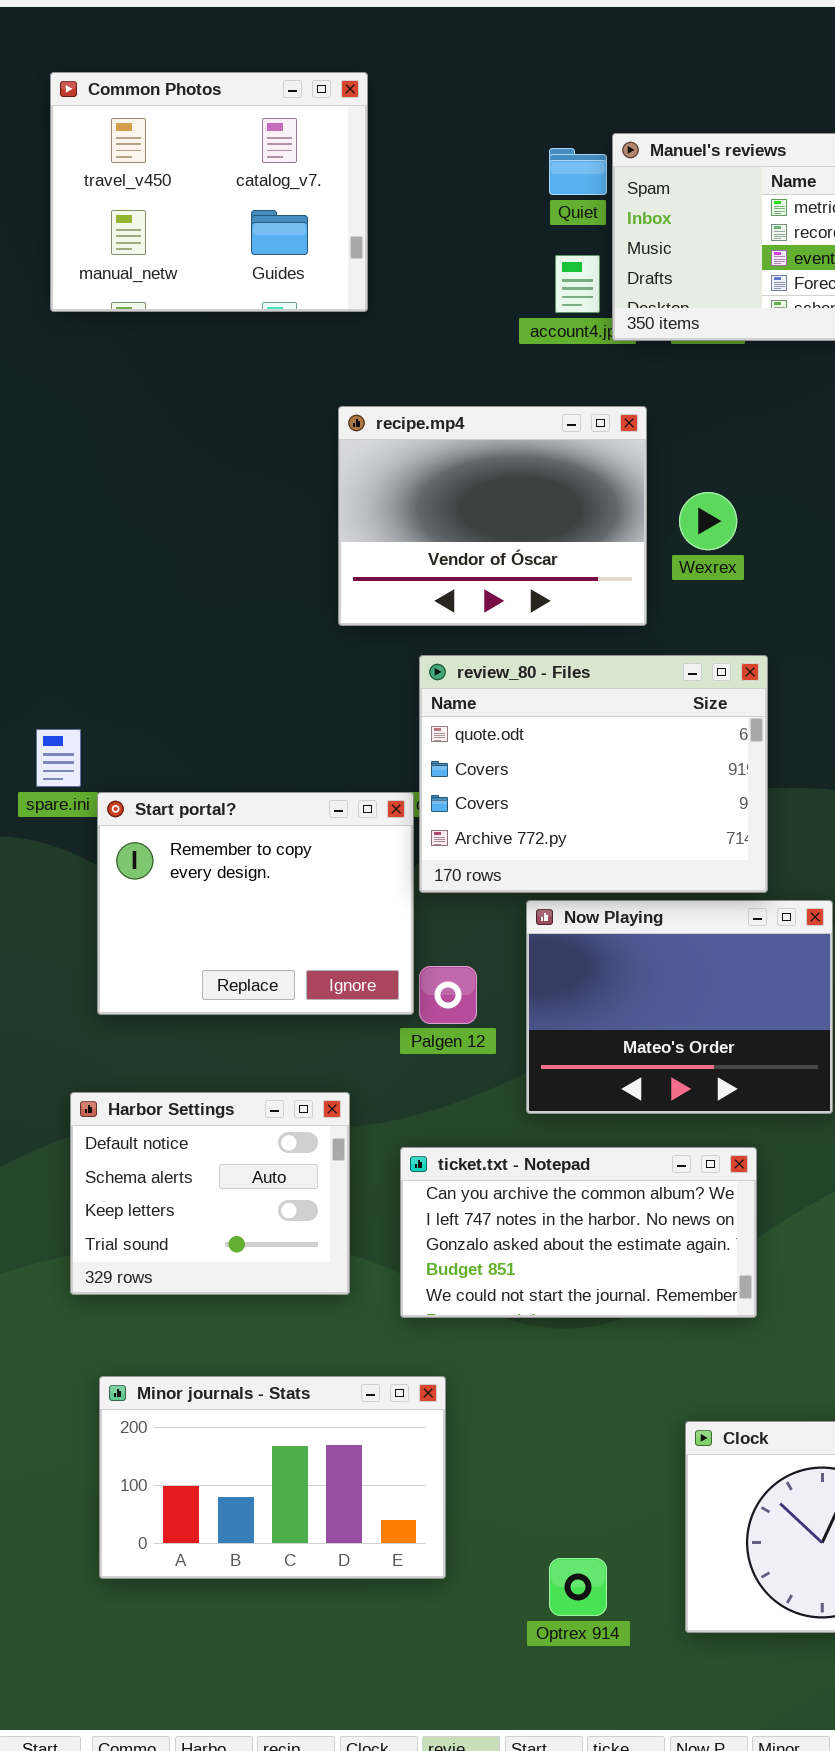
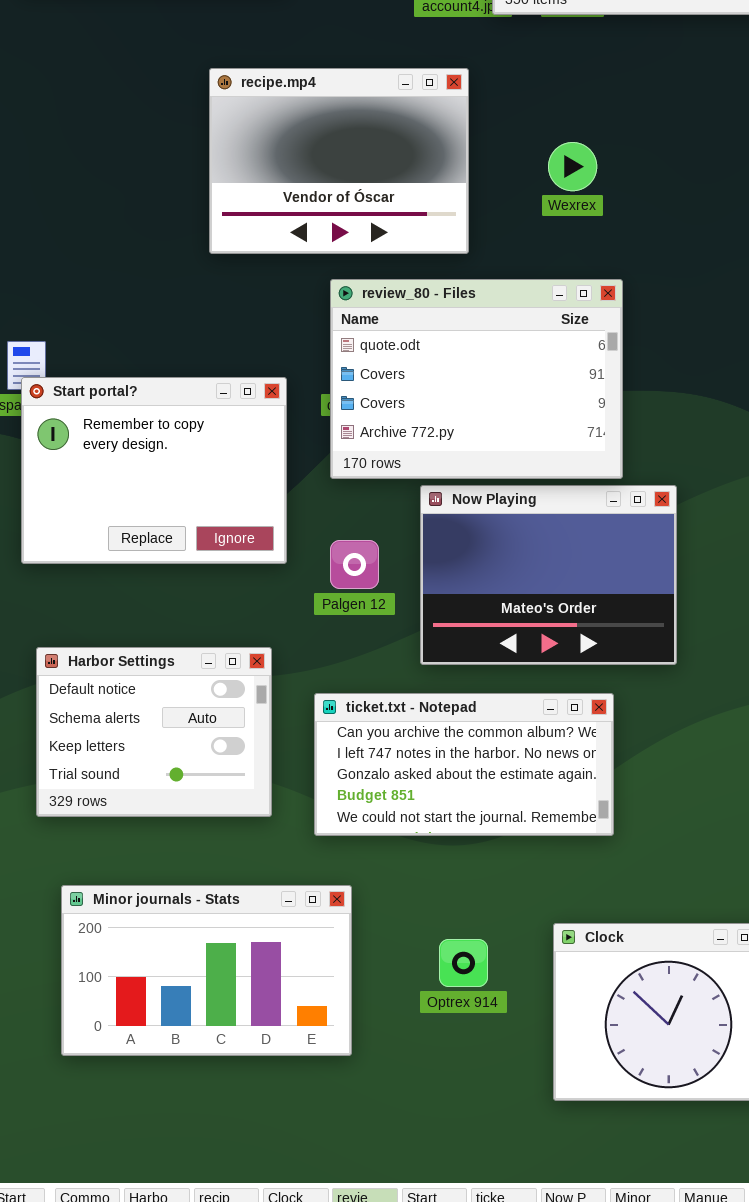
recipe.mp4: [338,406,647,626] -> [209,68,469,254], moved
Start portal?: [97,792,414,1015] -> [21,377,287,564], moved
Optrex 914: [549,1558,607,1616] -> [439,939,488,987], moved

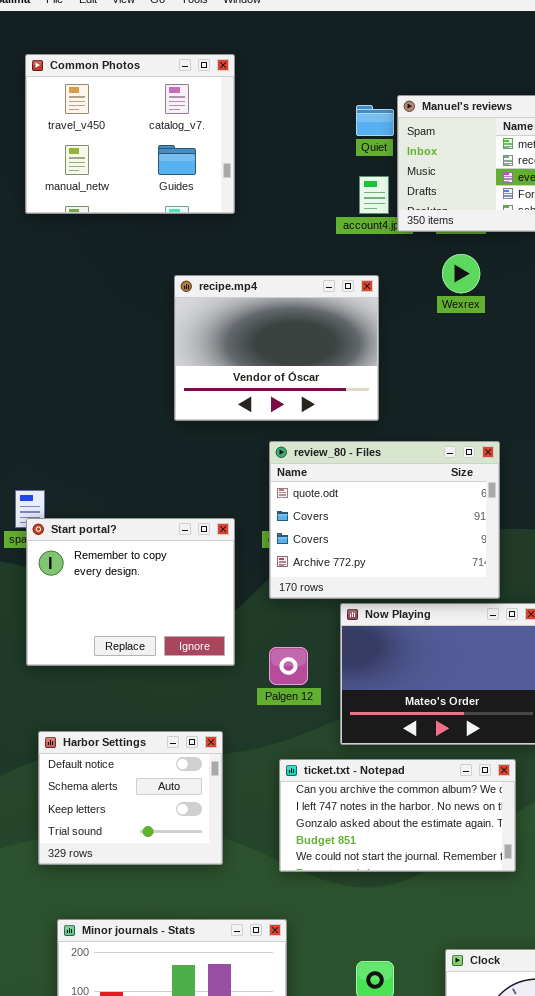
Wexrex: [548,142,597,191] -> [442,254,480,293], moved
ticket.txt - Notepad: [314,693,614,836] -> [279,759,516,872], moved

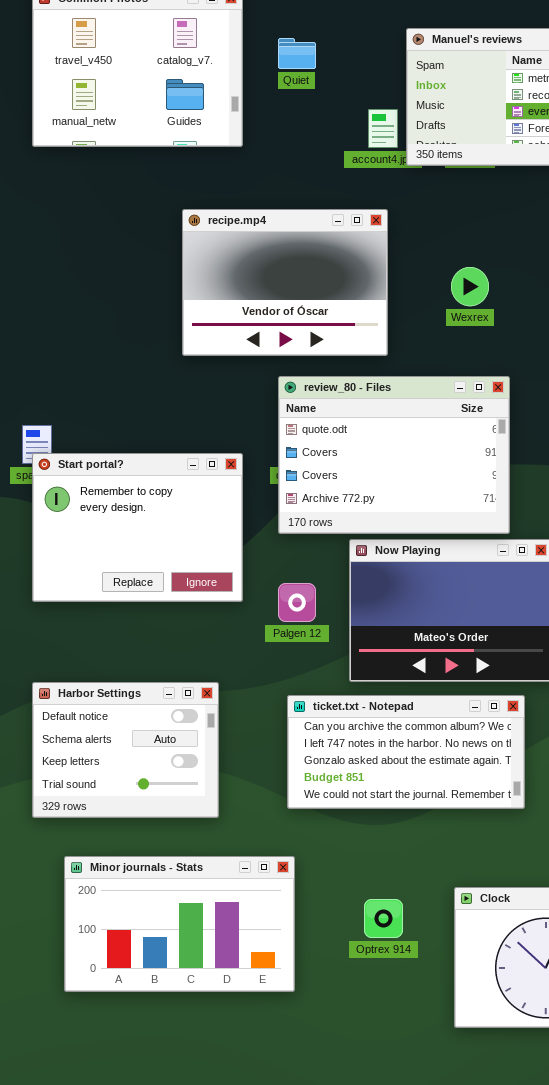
Quiet: [356,105,394,136] -> [278,38,316,69], moved
Wexrex: [442,254,480,293] -> [451,267,489,306], moved
Harbor Settings: [38,731,223,865] -> [32,682,219,818], moved

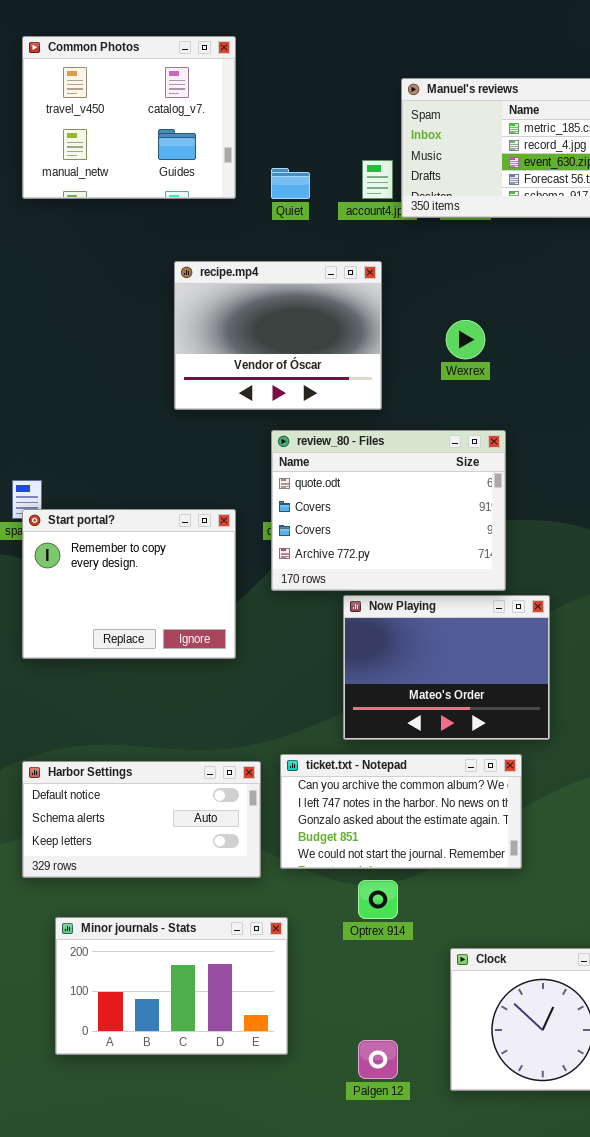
Quiet: [278,38,316,69] -> [271,168,310,199], moved
Palgen 12: [278,583,316,622] -> [358,1040,398,1079], moved
Harbor Settings: [32,682,219,818] -> [22,761,261,878], resized
Optrex 914: [364,899,403,938] -> [358,880,398,919], moved

